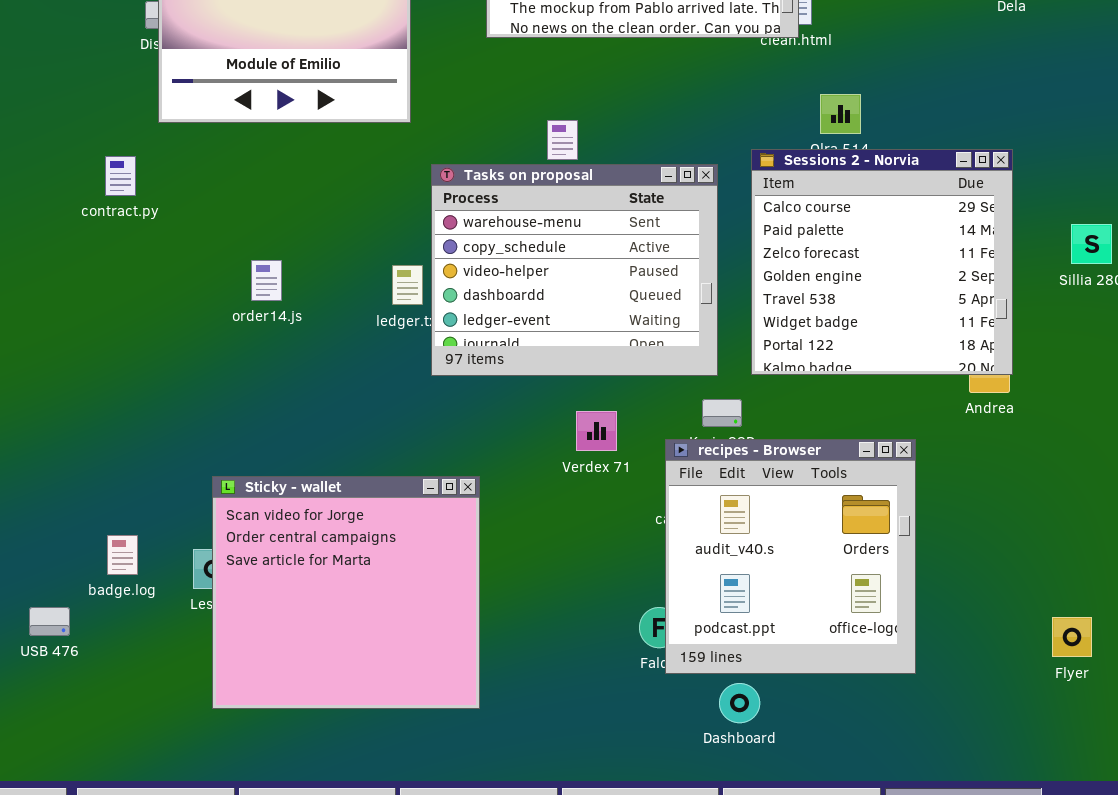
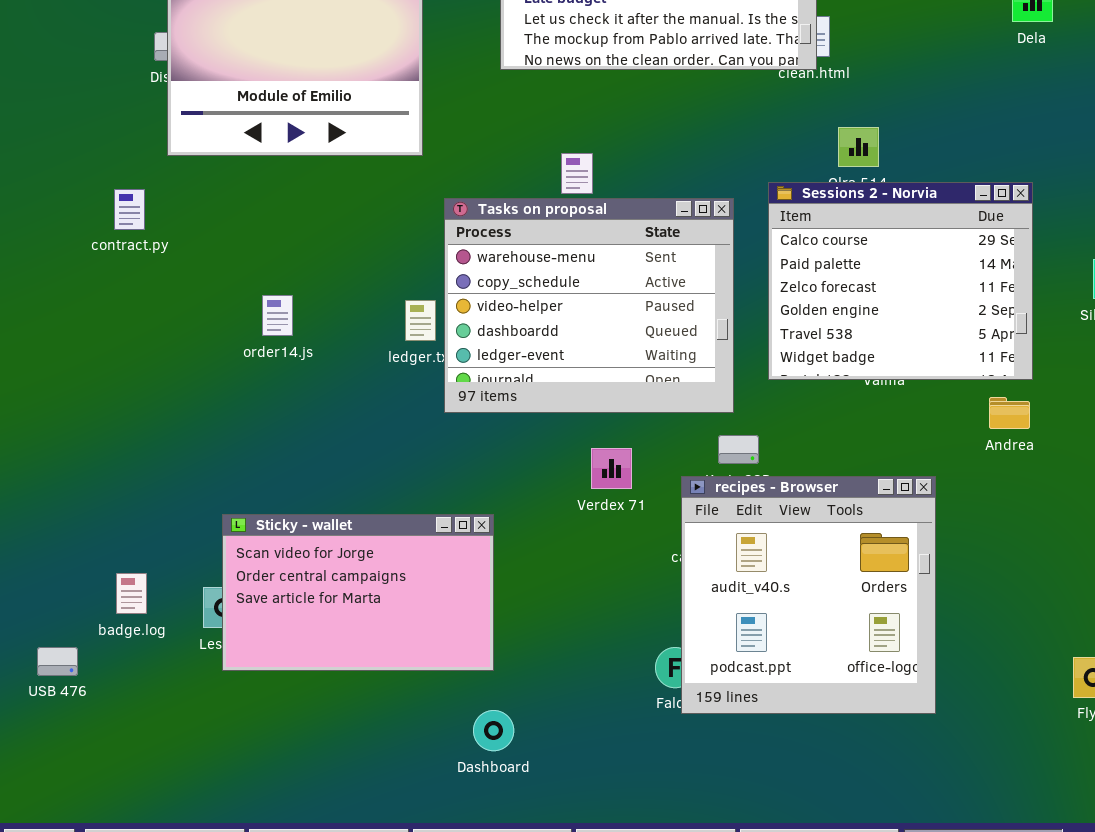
Sessions 2 - Norvia: [751,149,1013,375] -> [768,182,1033,380], resized
Sticky - wallet: [212,476,480,709] -> [222,514,494,671], resized
Dashboard: [719,683,760,723] -> [473,710,514,751], moved

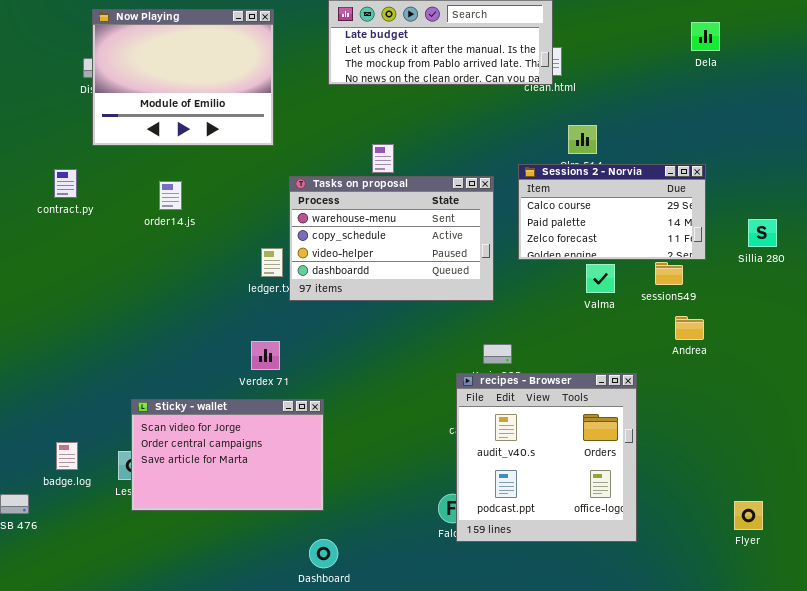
Sessions 2 - Norvia: [768,182,1033,380] -> [518,164,706,260], resized
Tasks on proposal: [444,198,734,413] -> [289,176,494,301], resized
order14.js: [262,295,293,336] -> [159,181,182,210], moved
Verdex 71: [591,448,632,489] -> [251,341,280,370], moved

